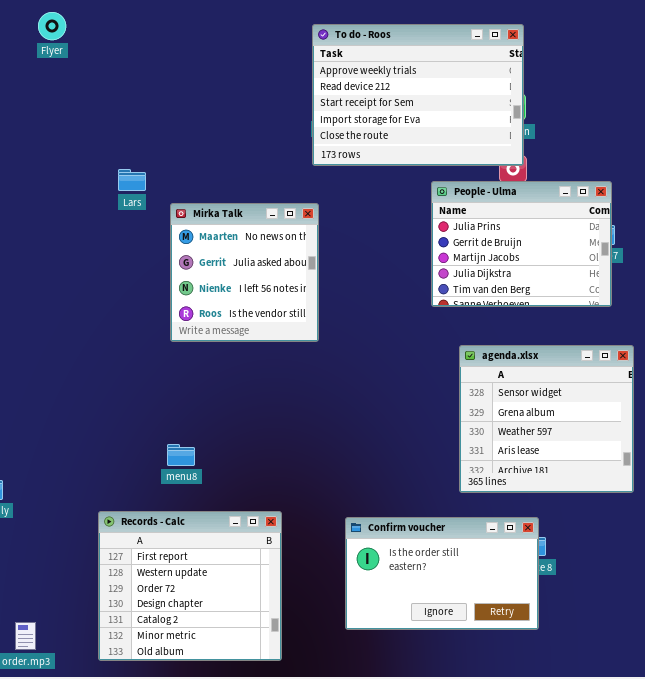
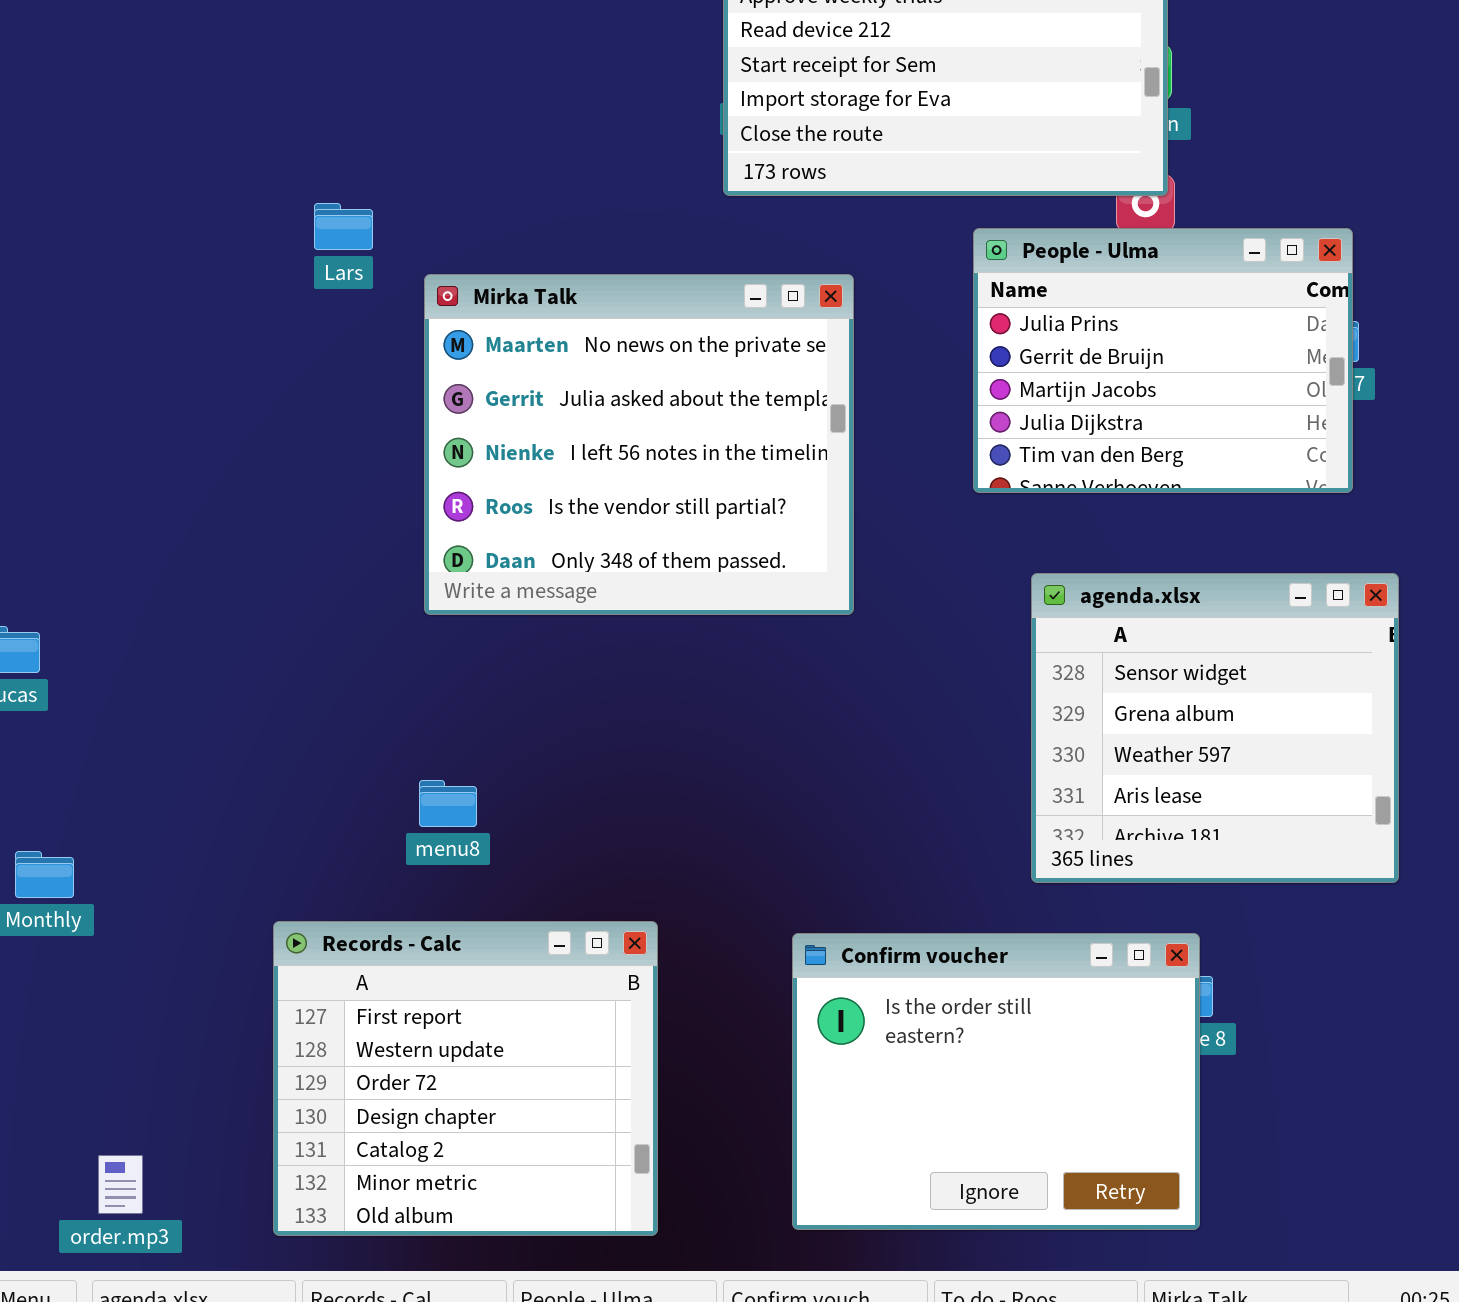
Mirka Talk: [170,203,319,342] -> [424,274,854,615], resized
Confirm voucher: [345,517,539,630] -> [792,933,1200,1230], resized

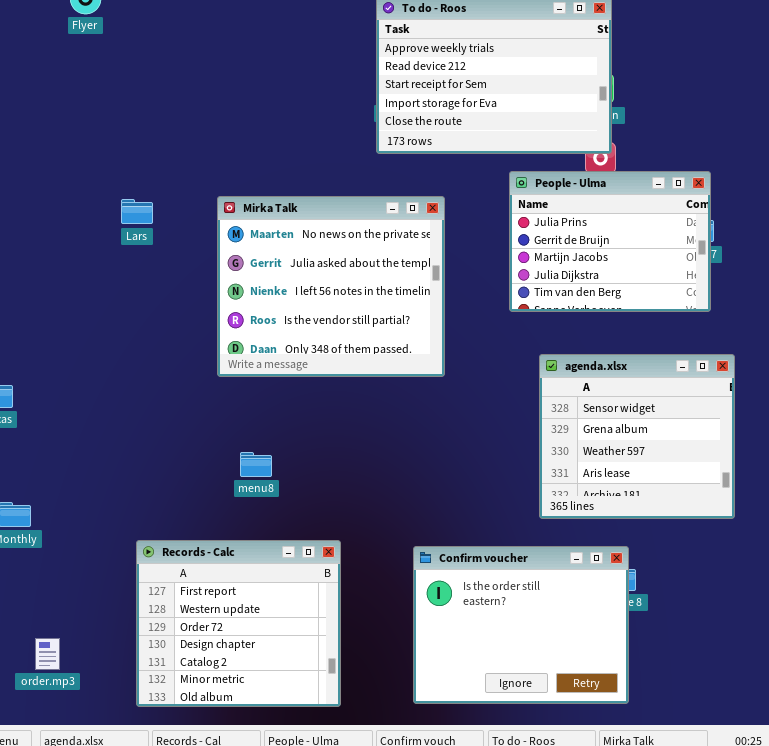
Lars: [314,203,373,250] -> [121,199,153,224], moved
menu8: [419,780,477,827] -> [240,452,272,477], moved
order.mp3: [98,1155,143,1214] -> [35,638,60,670], moved

